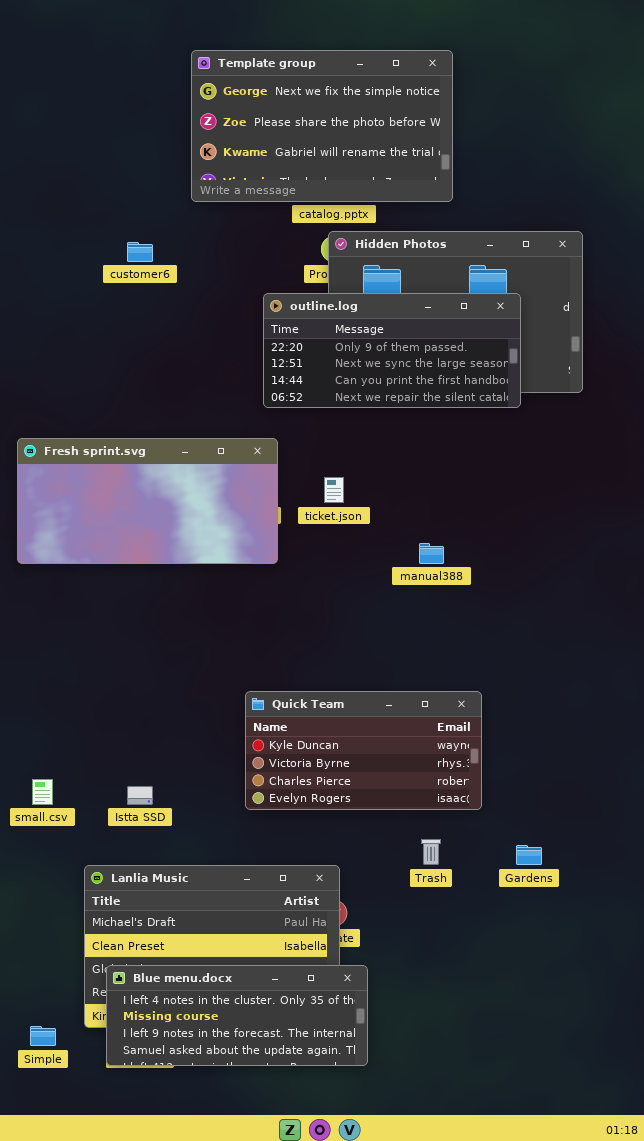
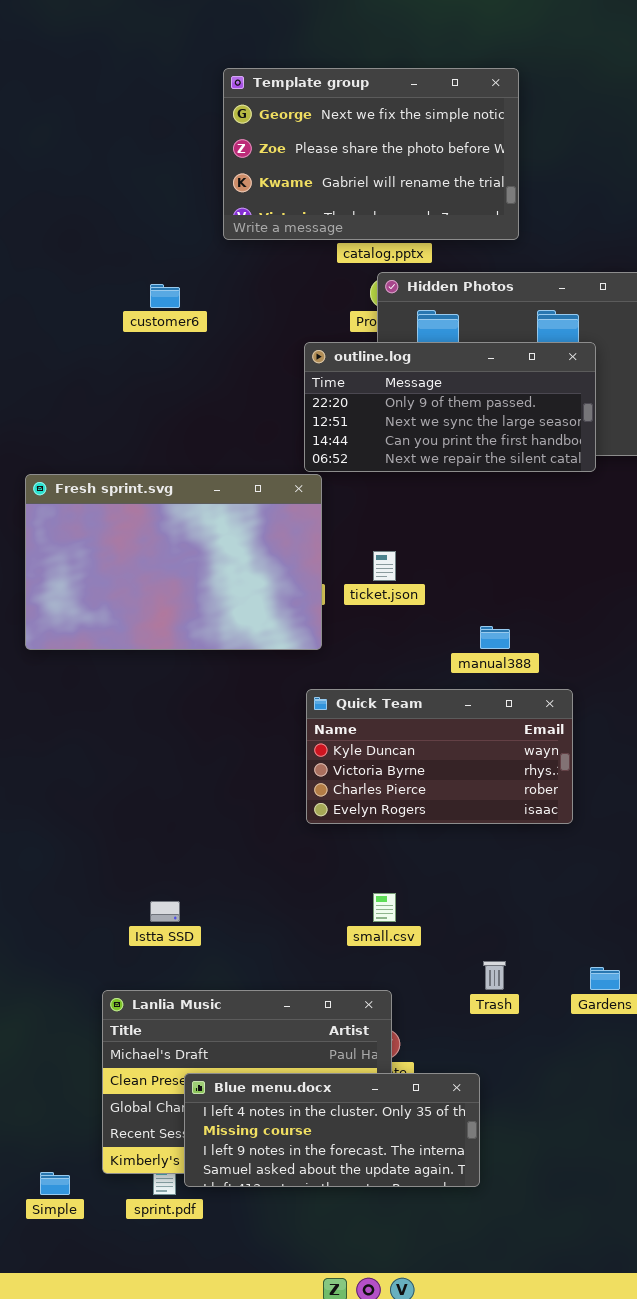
Fresh sprint.svg: [17,438,278,564] -> [25,474,322,650], resized
Quick Team: [245,691,482,810] -> [306,689,573,824], moved
small.csv: [32,779,53,805] -> [373,893,396,922], moved
Blue menu.docx: [106,965,368,1066] -> [184,1073,480,1187], moved

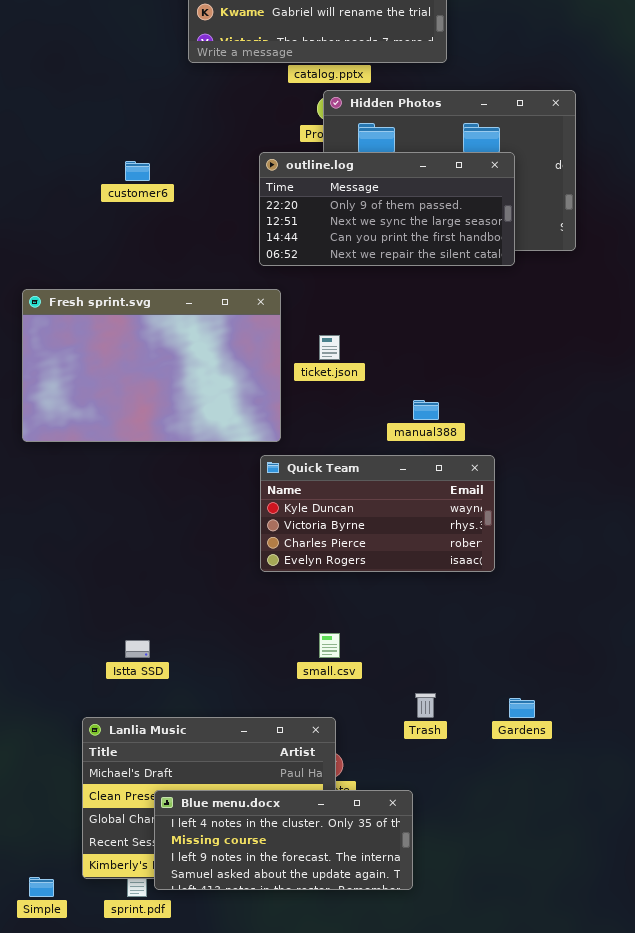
customer6: [150,284,180,308] -> [125,161,150,181], moved
Fresh sprint.svg: [25,474,322,650] -> [22,289,281,442], moved

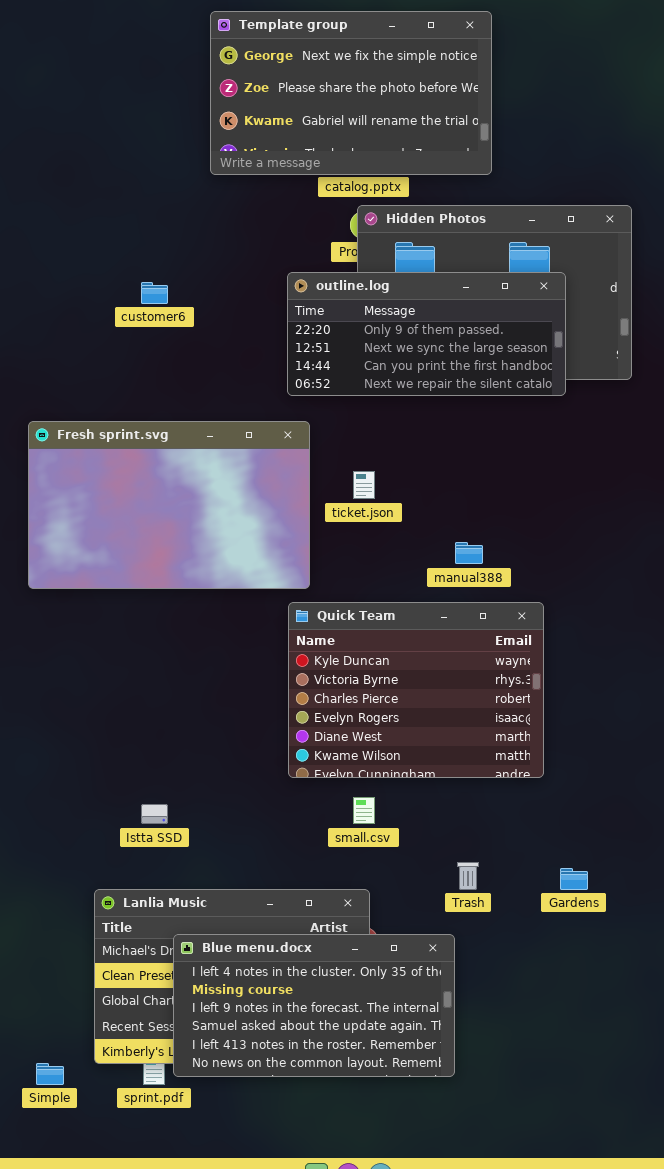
Quick Team: [260,455,495,572] -> [288,602,544,778], resized
Blue menu.docx: [154,790,413,890] -> [173,934,455,1077], resized

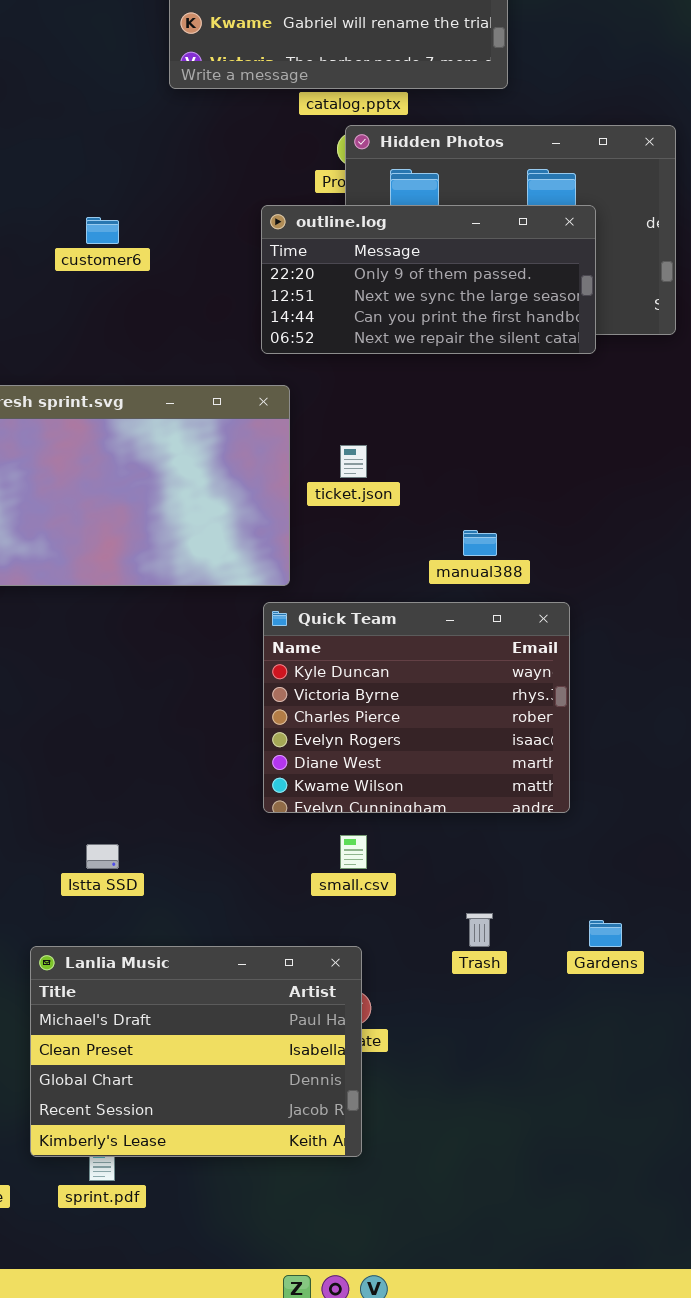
Blue menu.docx: [173,934,455,1077] -> none, closed

